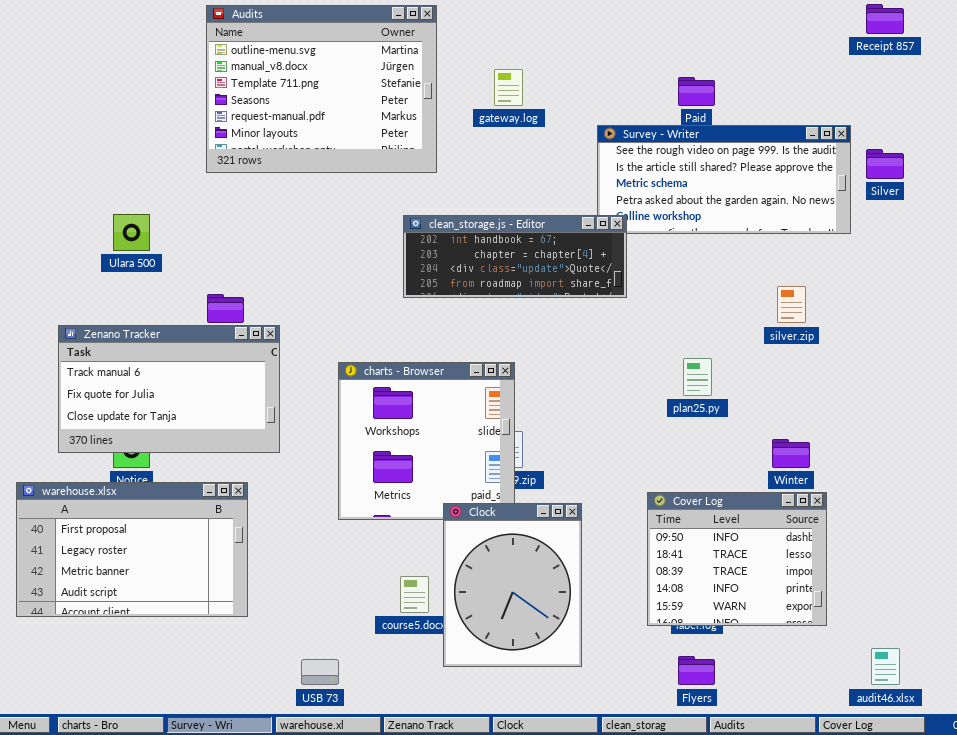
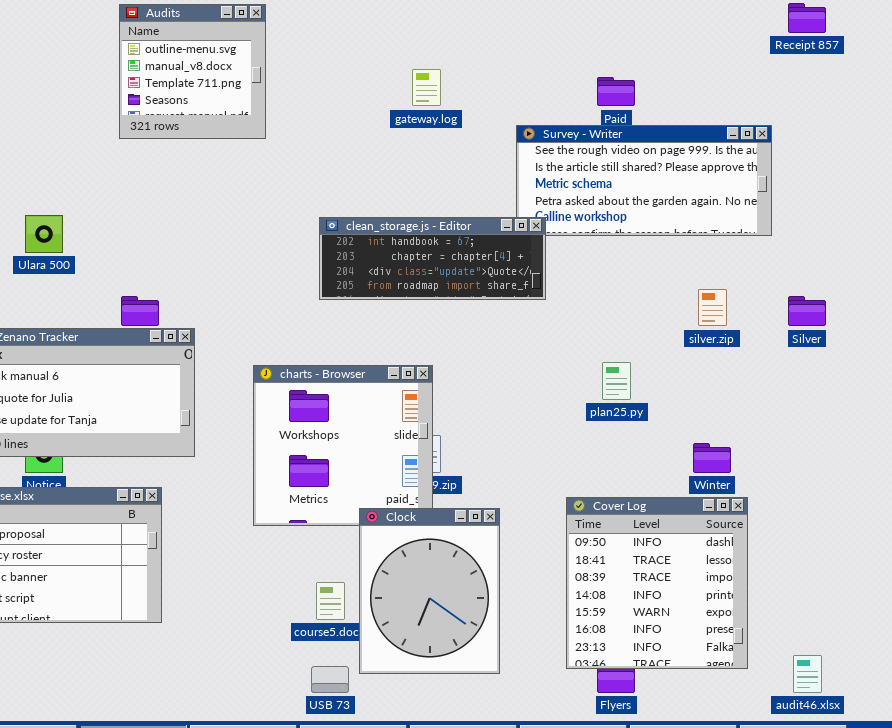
Audits: [206,5,437,173] -> [119,4,266,139], resized
Silver: [866,149,904,179] -> [788,296,826,326], moved
Cover Log: [647,492,827,626] -> [566,497,748,669], resized
USB 73: [301,659,339,685] -> [311,666,349,693], moved

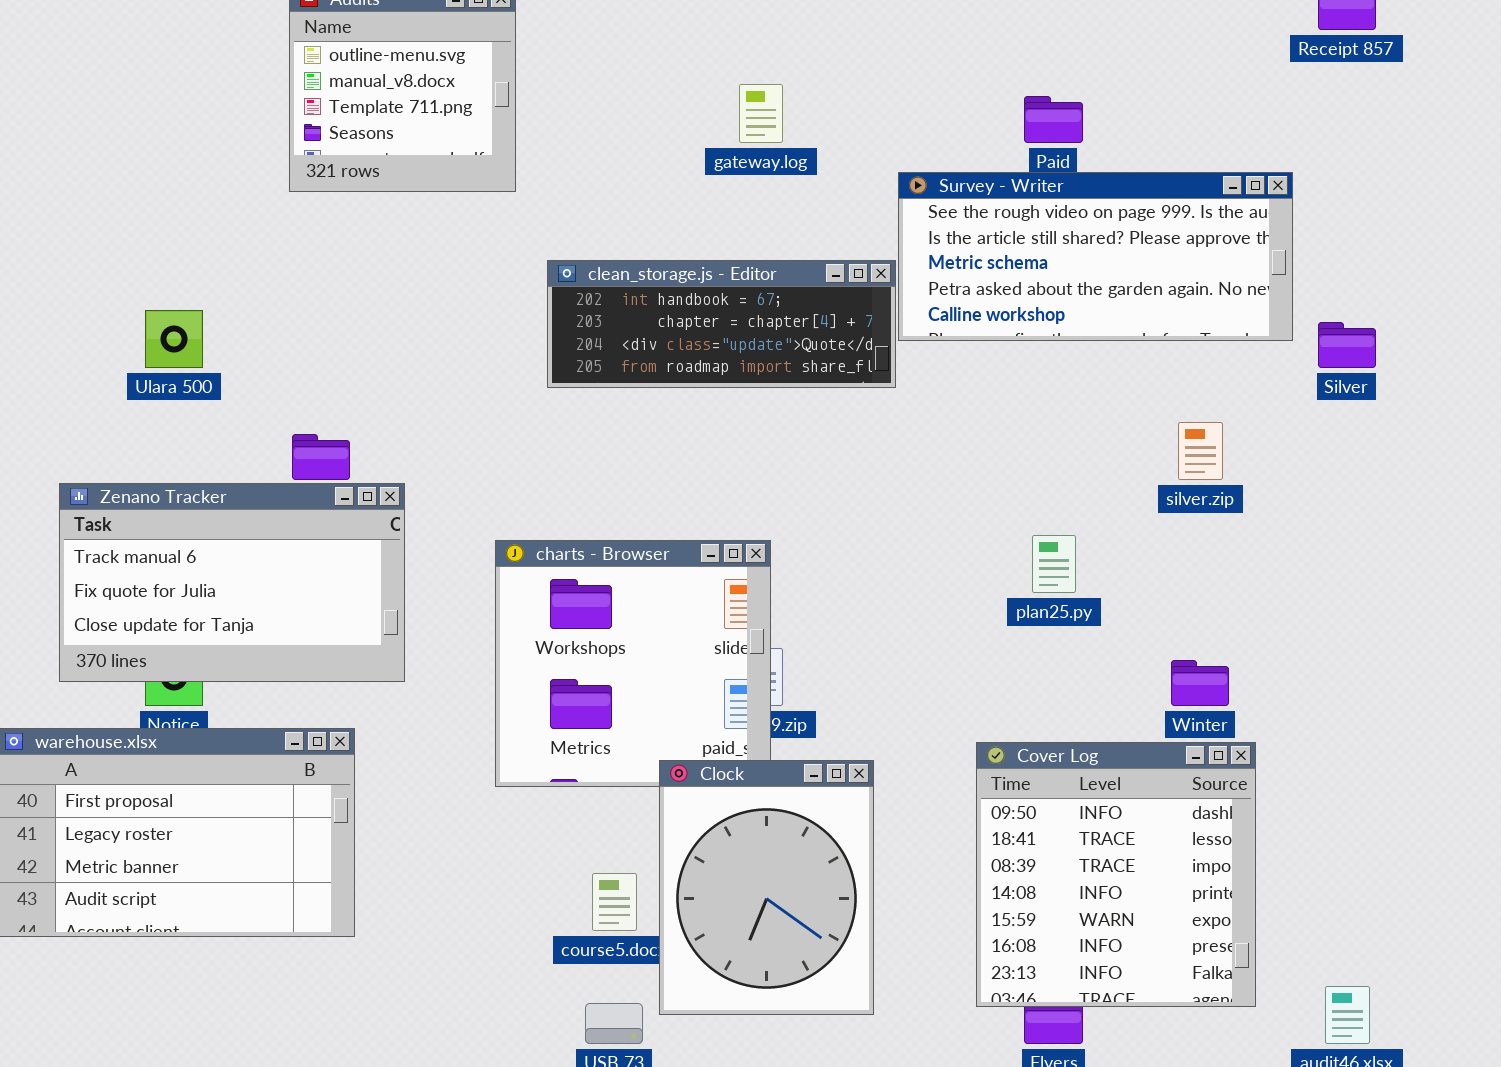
clean_storage.js - Editor: [319,217,546,300] -> [547,260,896,388], moved
Silver: [788,296,826,326] -> [1318,322,1376,368], moved

